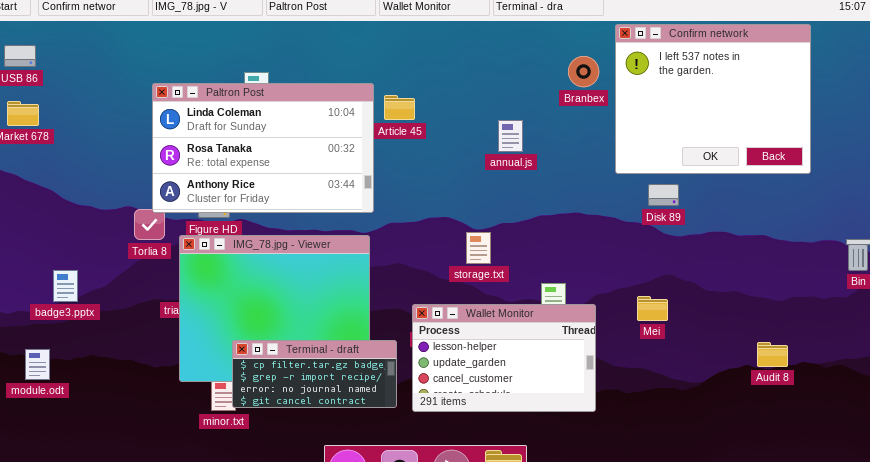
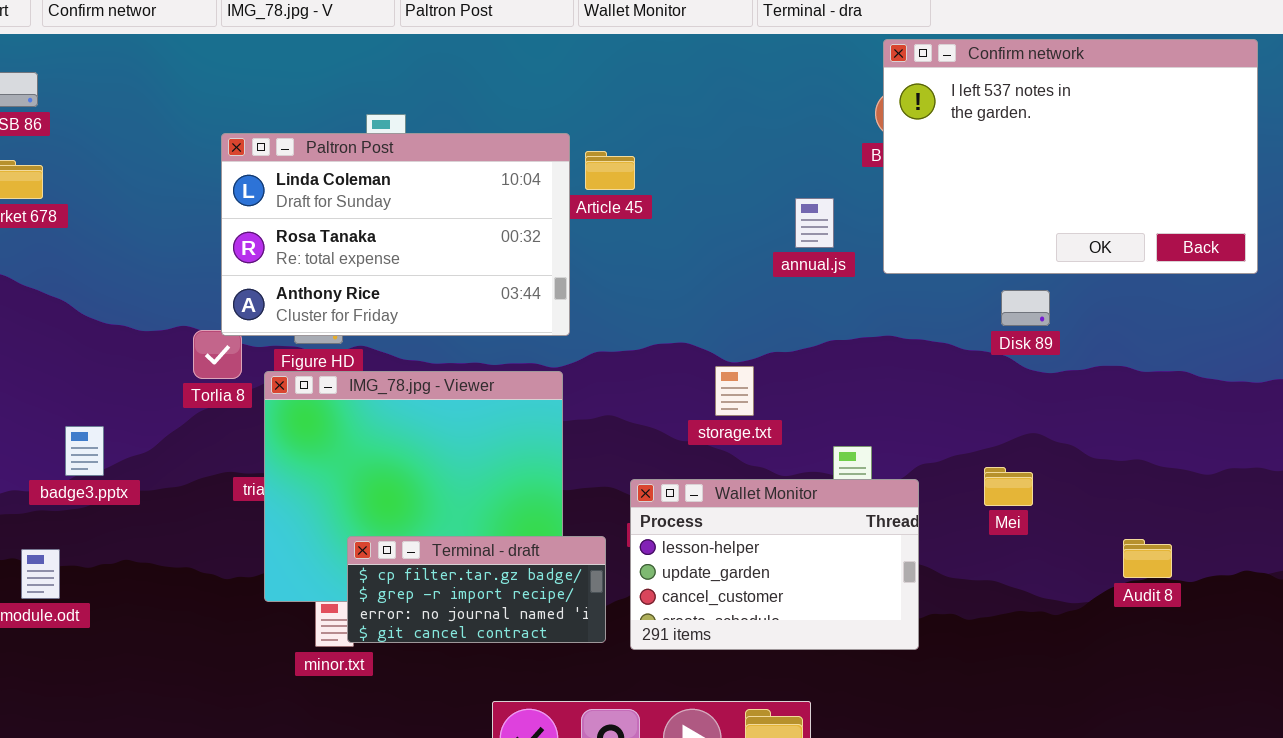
Confirm network: [615,24,811,174] -> [883,39,1258,274], resized
annual.js: [498,120,523,152] -> [795,198,834,248], moved
Audit 8: [757,342,788,367] -> [1123,539,1172,578], moved

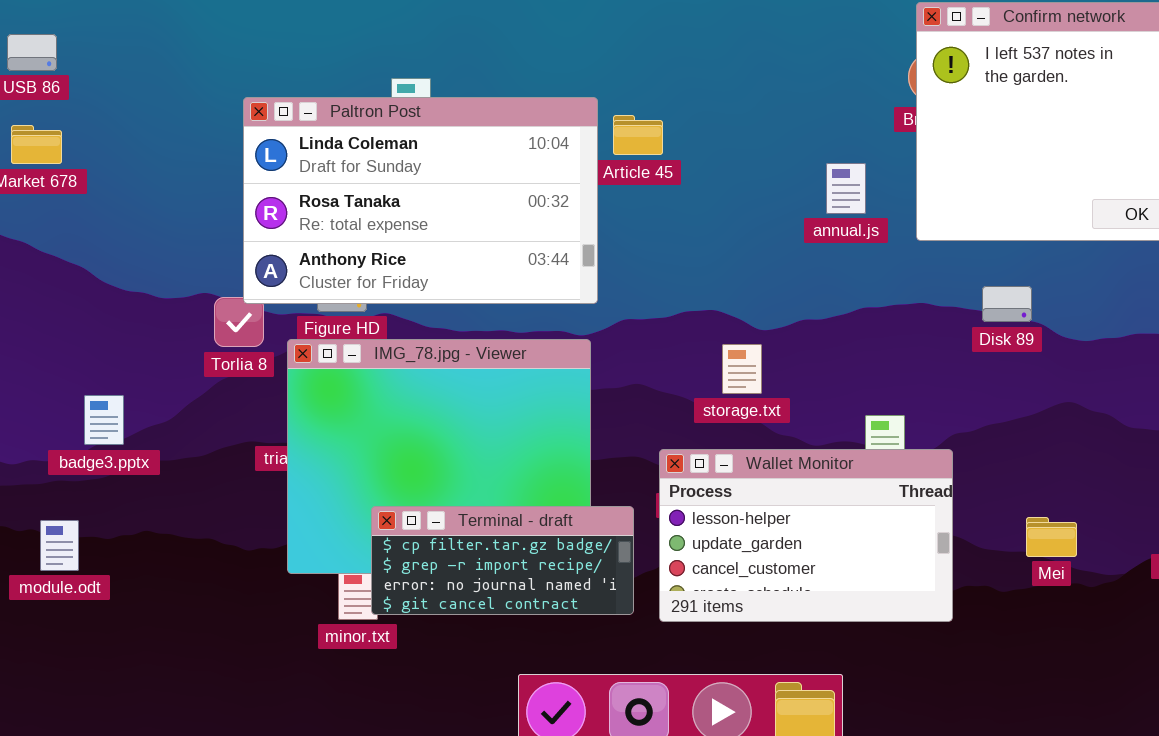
Disk 89: [1001,290,1050,326] -> [982,286,1032,322], moved
storage.txt: [715,366,754,416] -> [722,344,762,394], moved
Mei: [984,467,1033,506] -> [1026,517,1077,557], moved

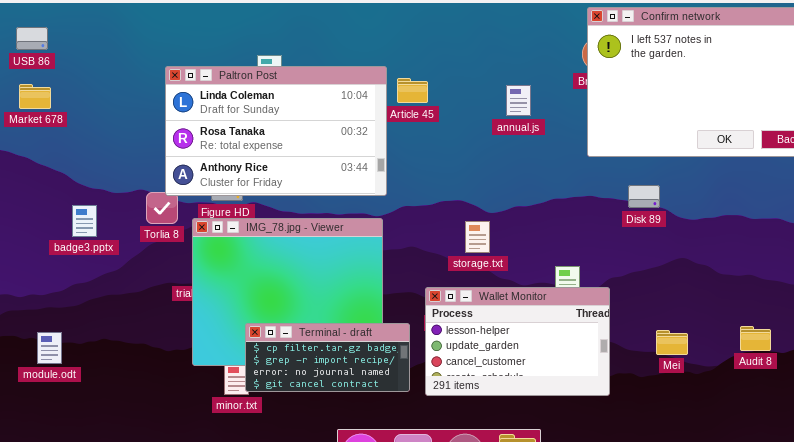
annual.js: [826,163,866,214] -> [506,85,531,116], moved
badge3.pptx: [84,395,124,445] -> [72,205,97,237], moved

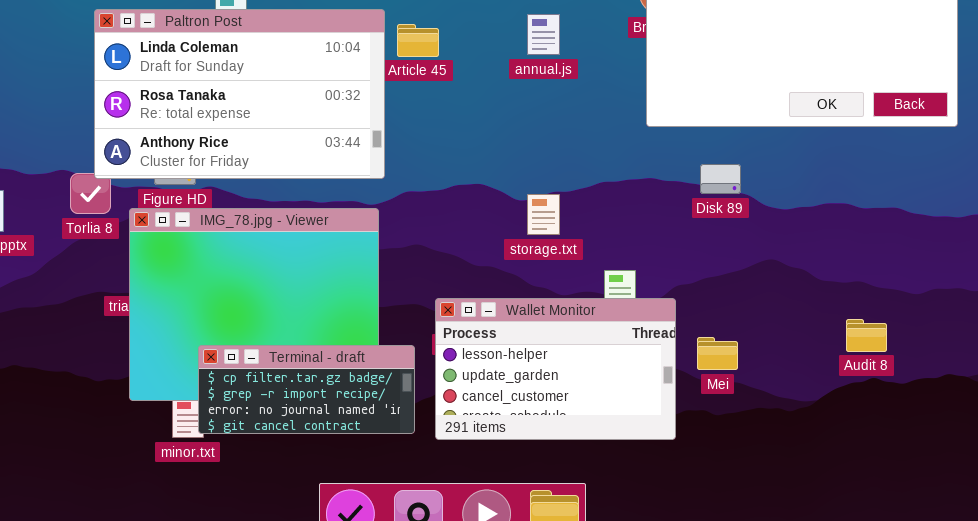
annual.js: [506,85,531,116] -> [527,14,560,55], moved
storage.txt: [465,221,490,253] -> [527,194,560,235], moved
Audit 8: [740,326,771,351] -> [846,319,887,352], moved
Mei: [656,330,688,355] -> [697,337,738,370], moved

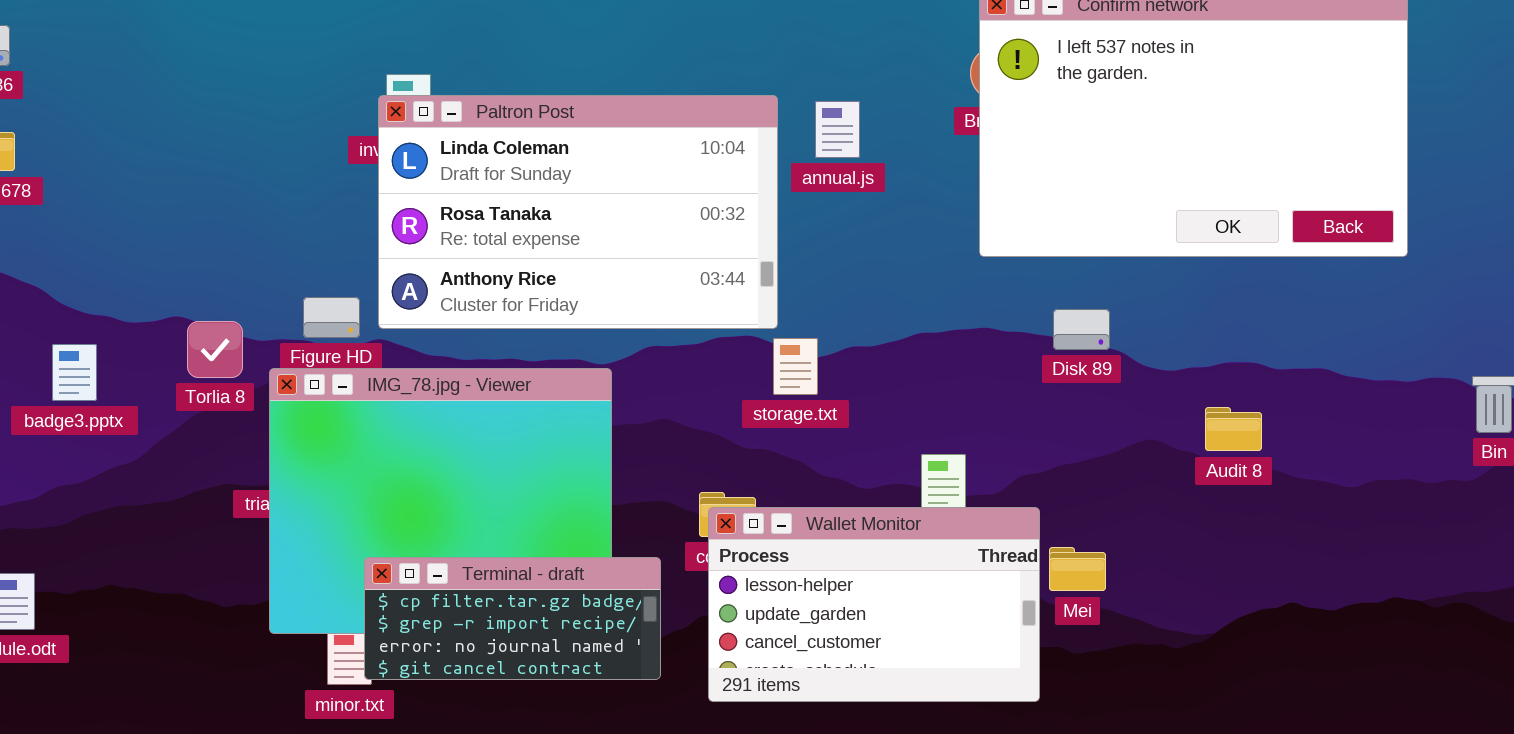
Paltron Post: [94,9,385,179] -> [378,95,778,329], moved
storage.txt: [527,194,560,235] -> [773,338,818,395], moved
Wallet Monitor: [435,298,676,440] -> [708,507,1040,702], moved
Audit 8: [846,319,887,352] -> [1205,407,1262,451], moved

